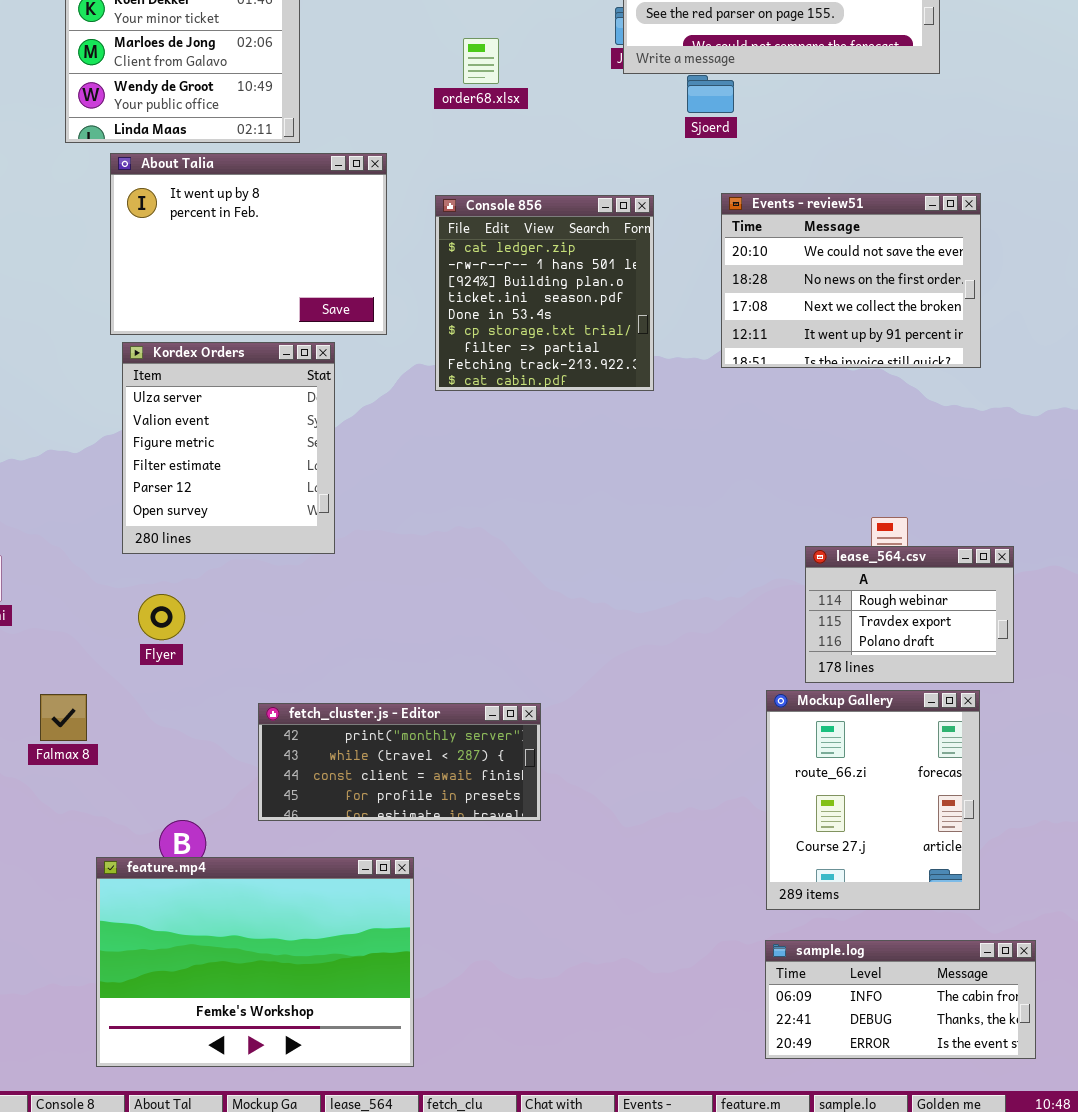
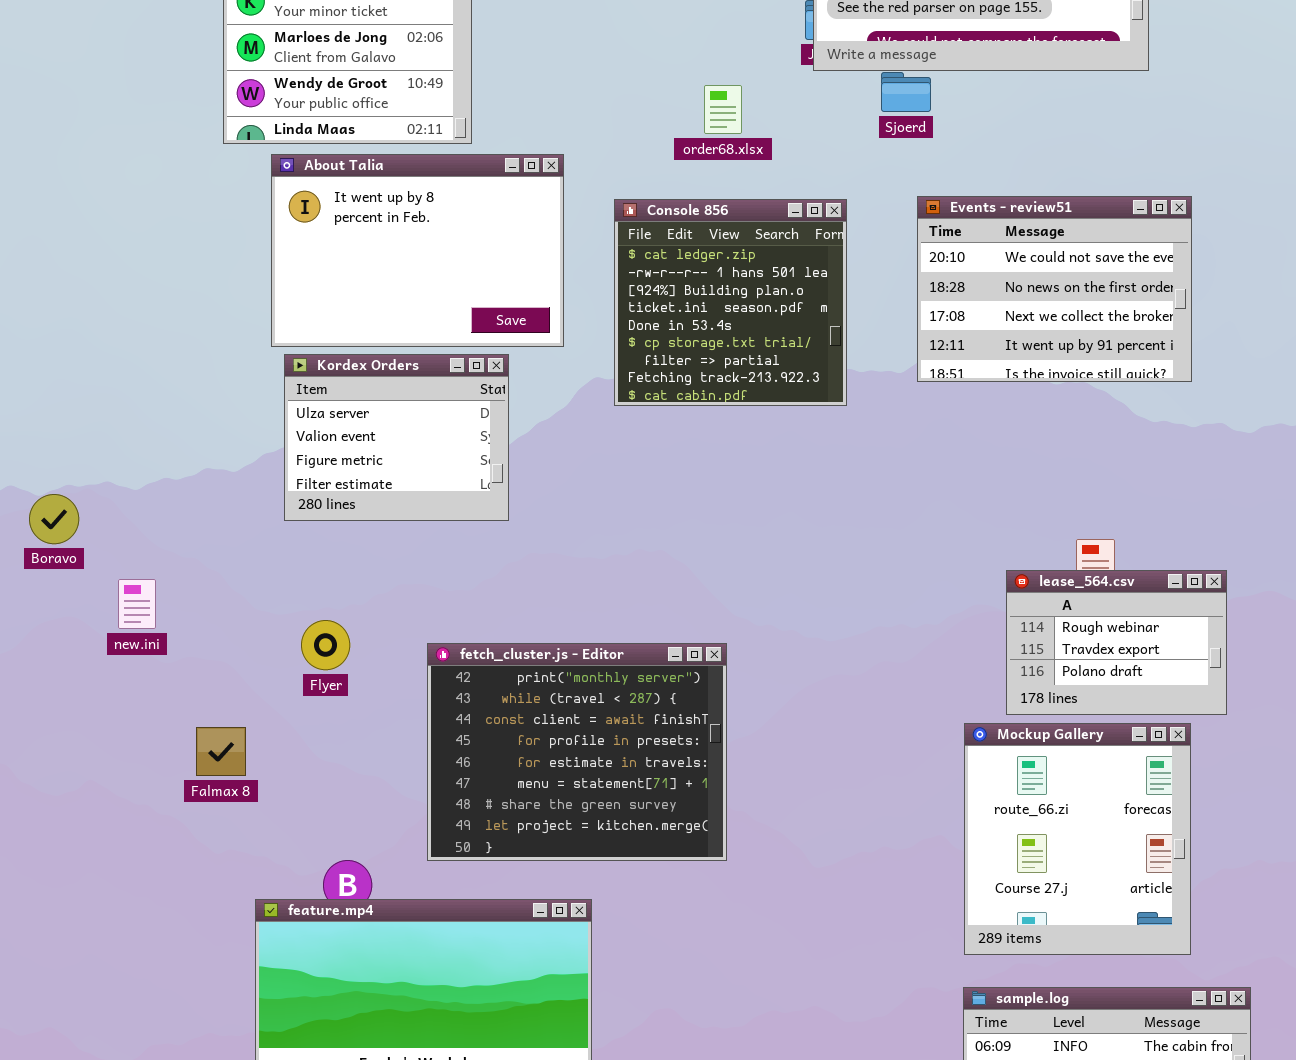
order68.xlsx: [463,38,499,84] -> [704,85,742,134], moved
Kordex Orders: [122,342,335,554] -> [284,354,509,521], resized
fetch_cluster.js - Editor: [258,703,541,821] -> [427,643,727,861], resized

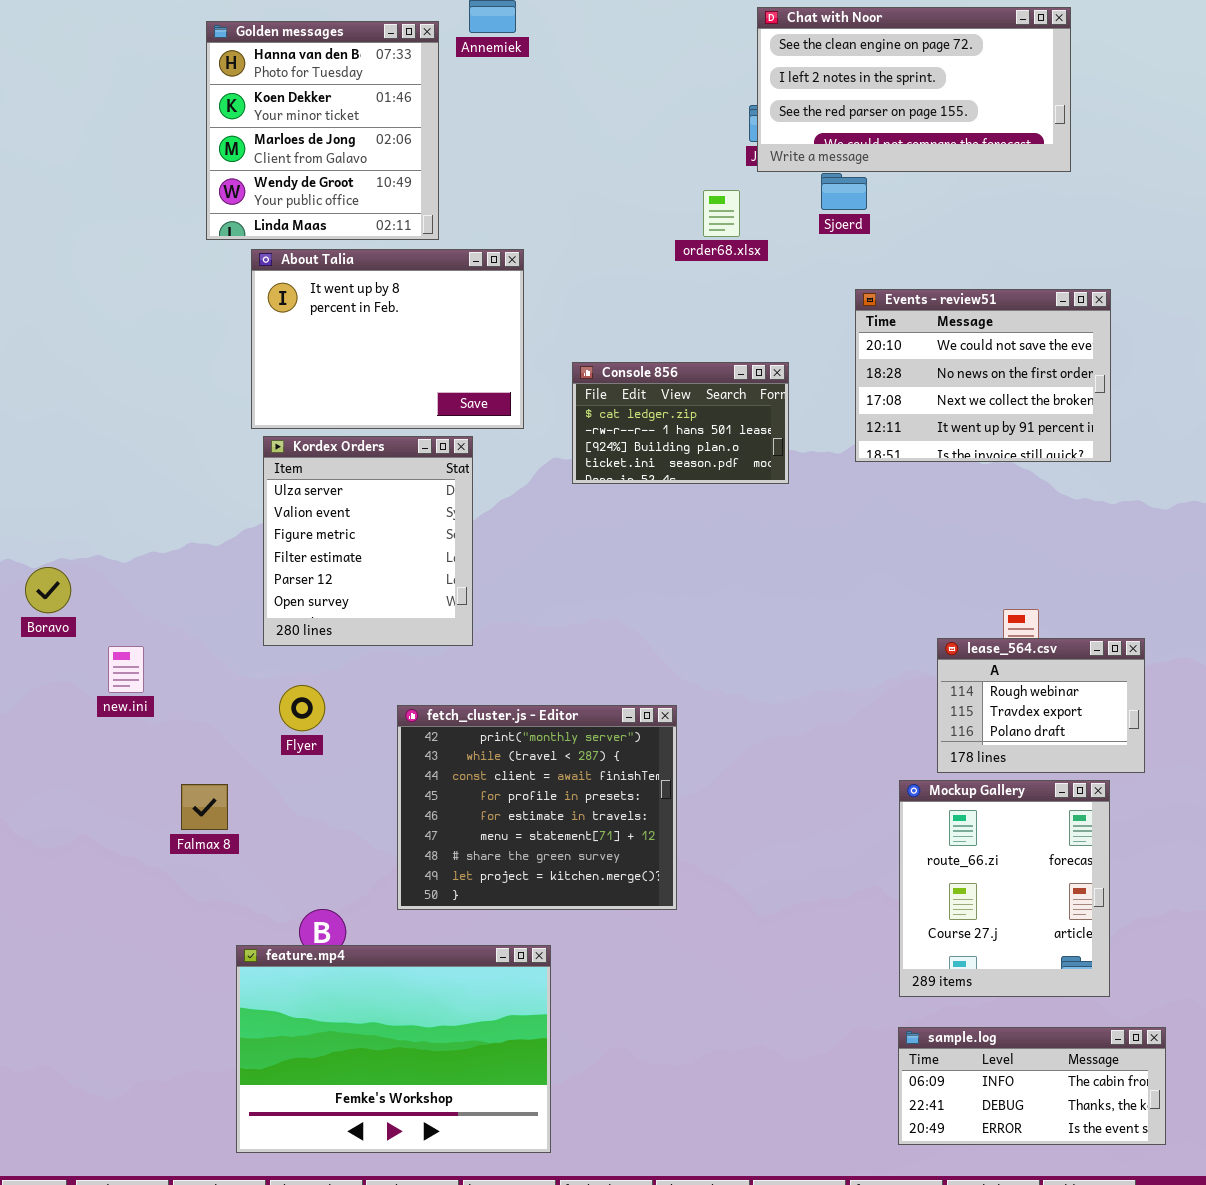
order68.xlsx: [704,85,742,134] -> [703,190,740,237], moved
Console 856: [614,199,847,406] -> [572,362,789,484], resized
Kordex Orders: [284,354,509,521] -> [263,436,473,646], resized

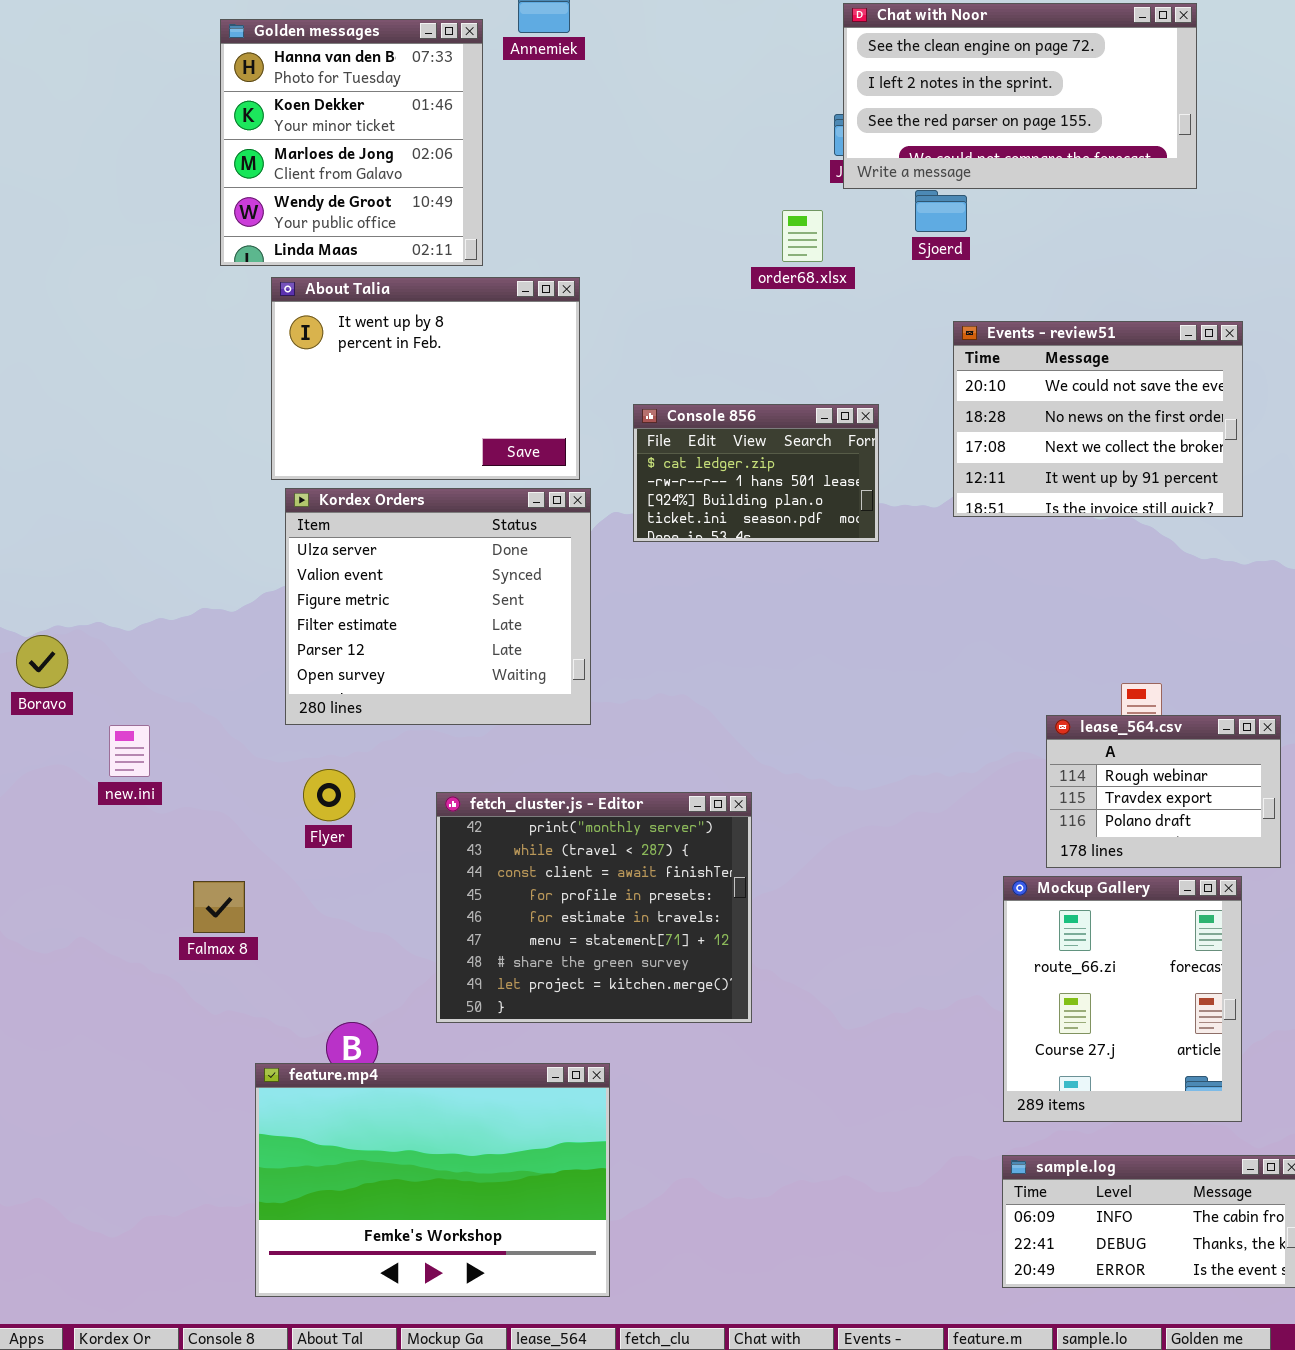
Kordex Orders: [263,436,473,646] -> [285,488,591,725], resized

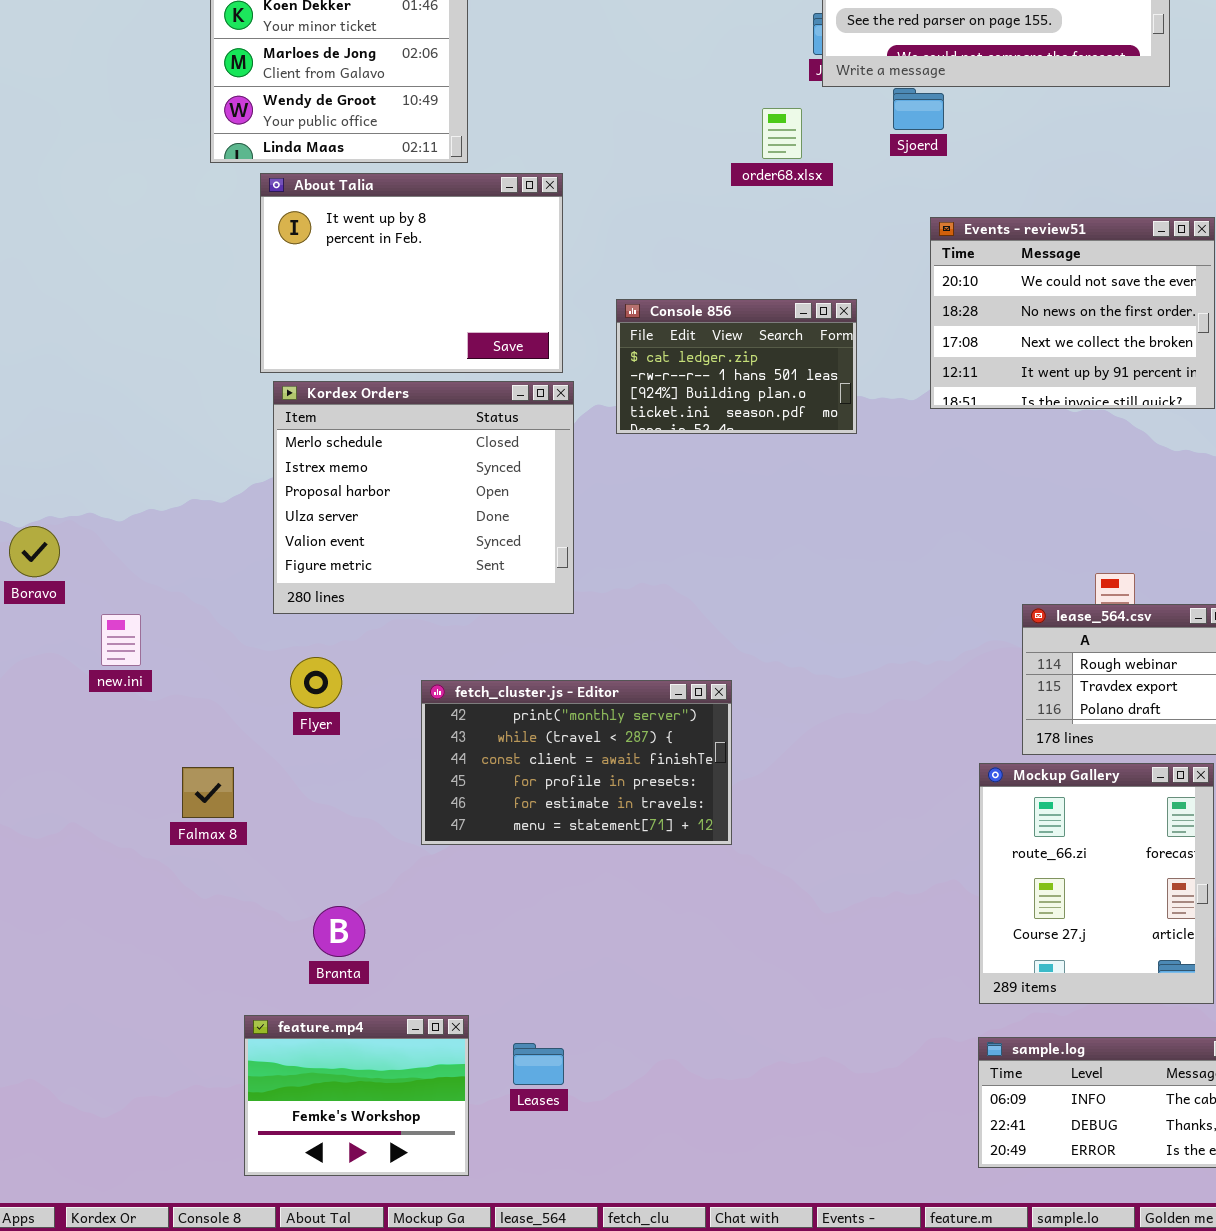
Kordex Orders: [285,488,591,725] -> [273,381,574,614], scrolled up 3 rows
fetch_cluster.js - Editor: [436,792,752,1023] -> [421,680,732,845], resized
feature.mp4: [255,1063,610,1297] -> [244,1015,469,1176], resized

